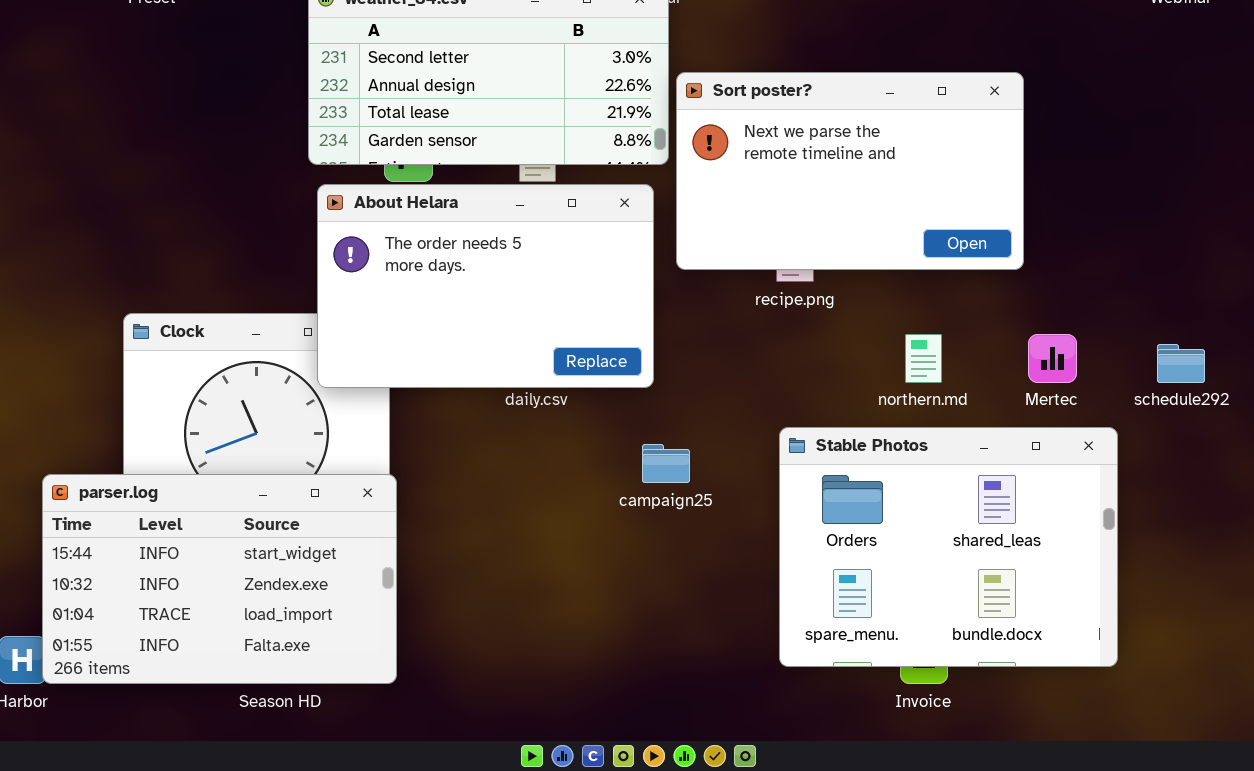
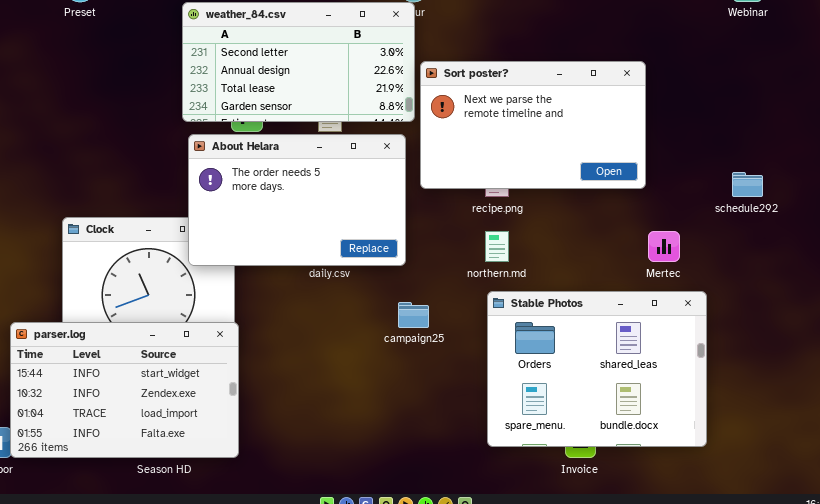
northern.md: [905,334,942,383] -> [485,231,509,262], moved
schedule292: [1157,344,1205,383] -> [732,172,763,197], moved

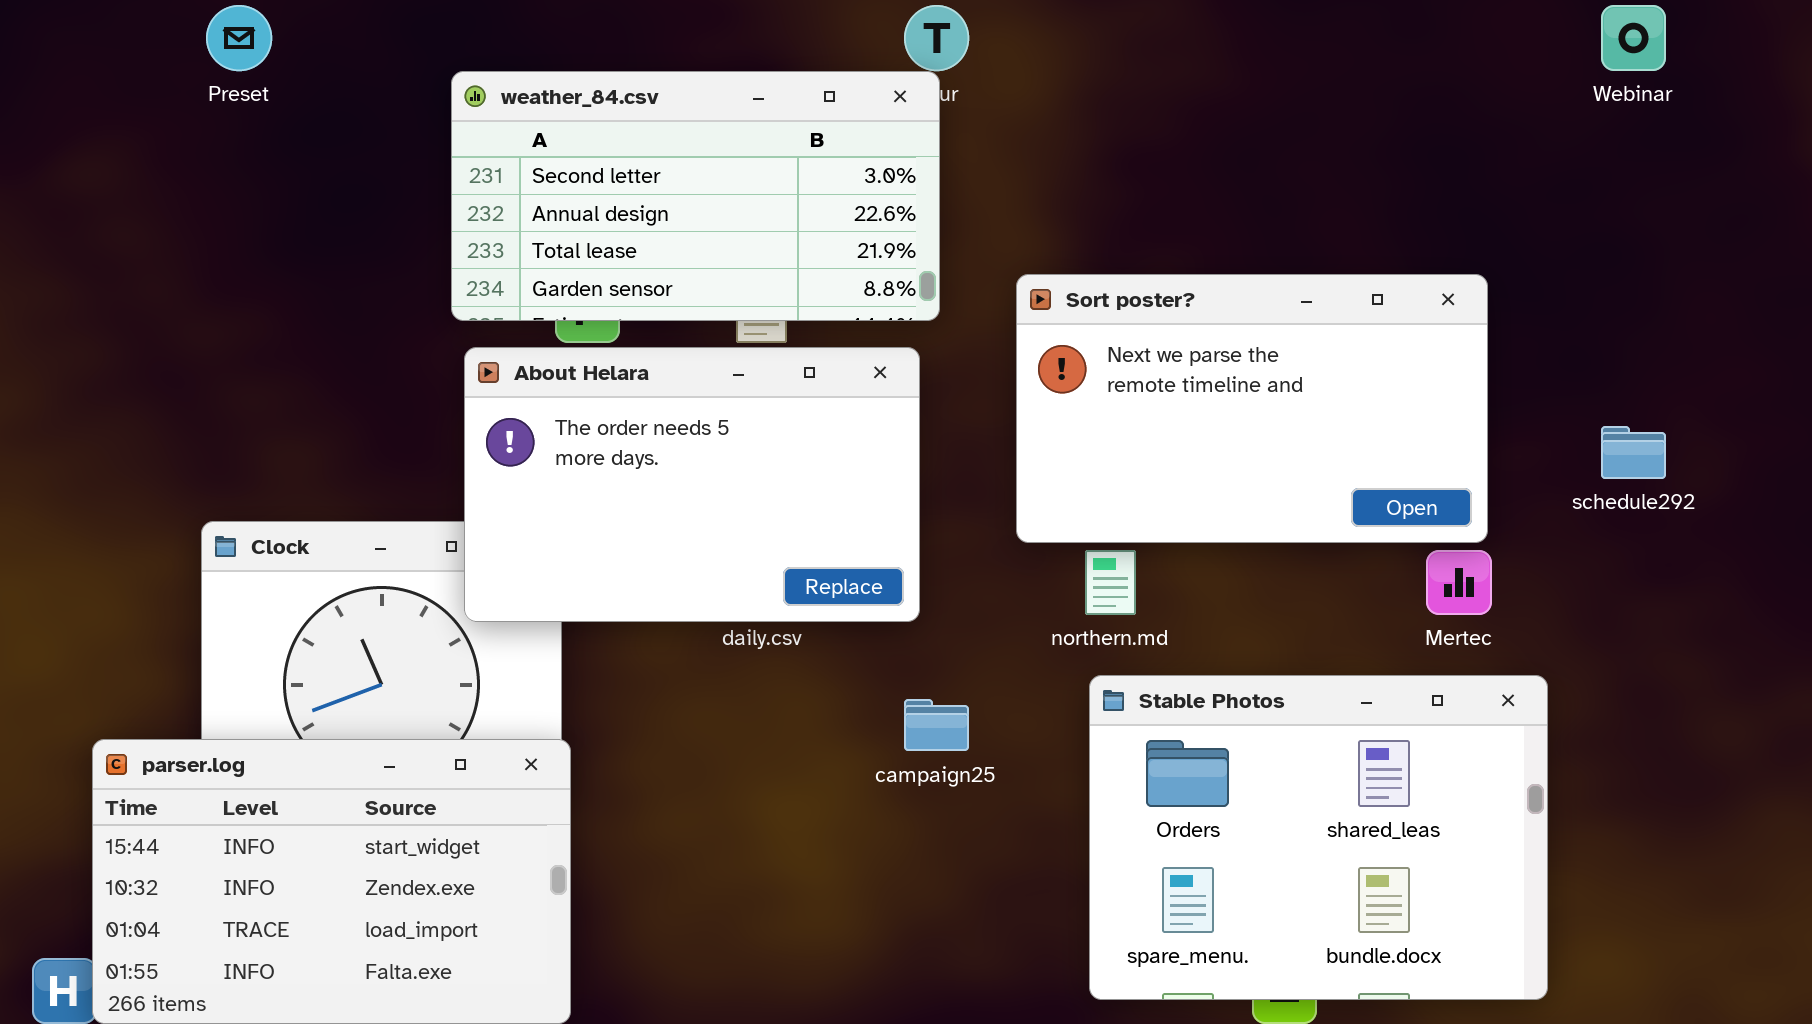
Sort poster?: [420,61,646,189] -> [1016,274,1488,543], moved

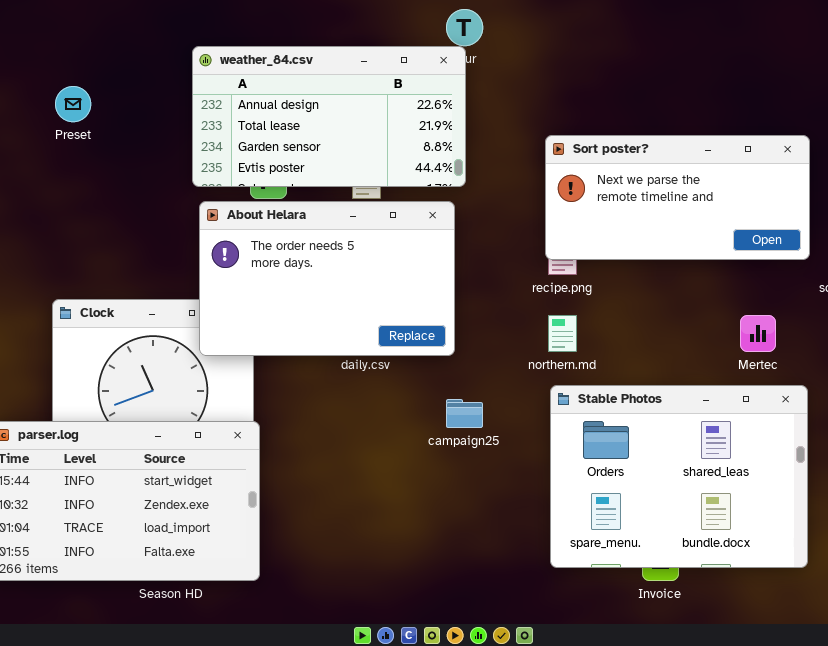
Preset: [206,5,272,71] -> [55,86,91,122], moved
weather_84.csv: [451,71,940,321] -> [192,46,466,187], scrolled down 1 row
Sort poster?: [1016,274,1488,543] -> [545,135,810,260], moved, resized

